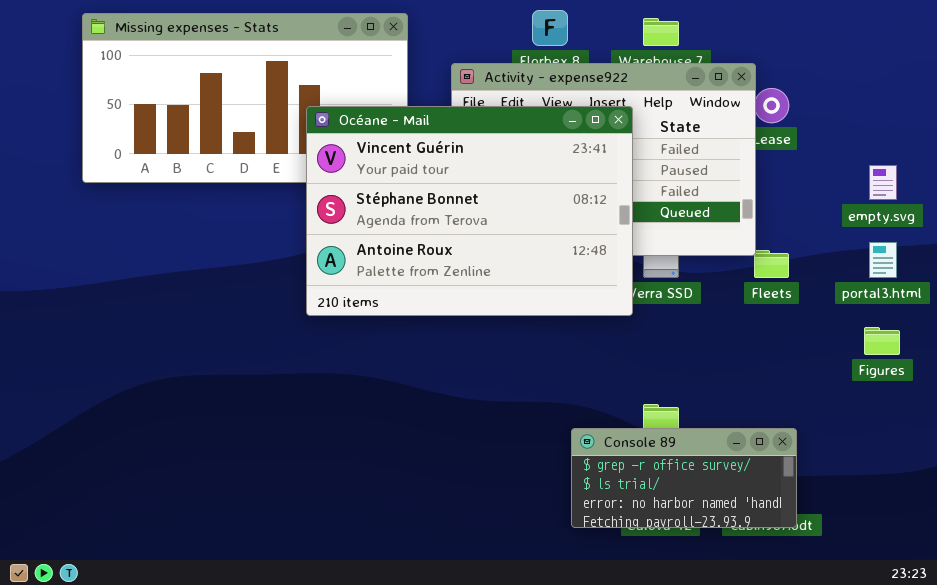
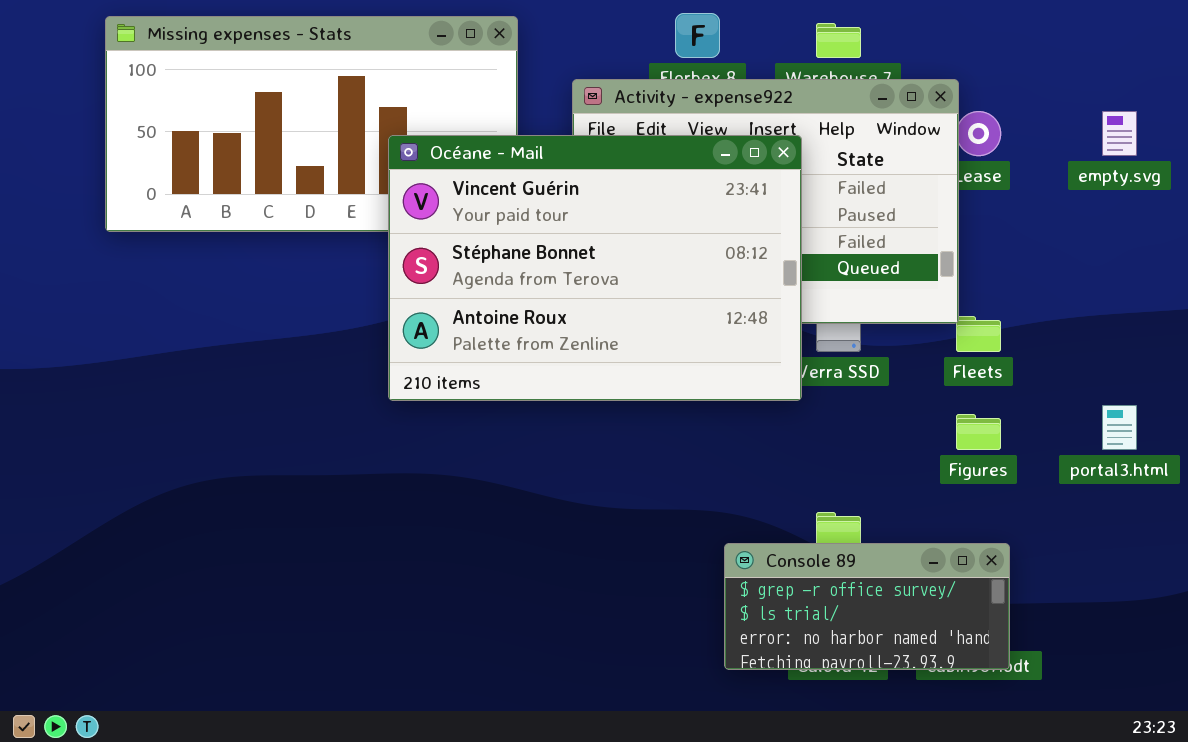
empty.svg: [869,165,897,200] -> [1102,111,1137,156], moved
portal3.html: [869,242,897,278] -> [1102,405,1137,450], moved
Figures: [864,327,900,355] -> [956,414,1001,450], moved

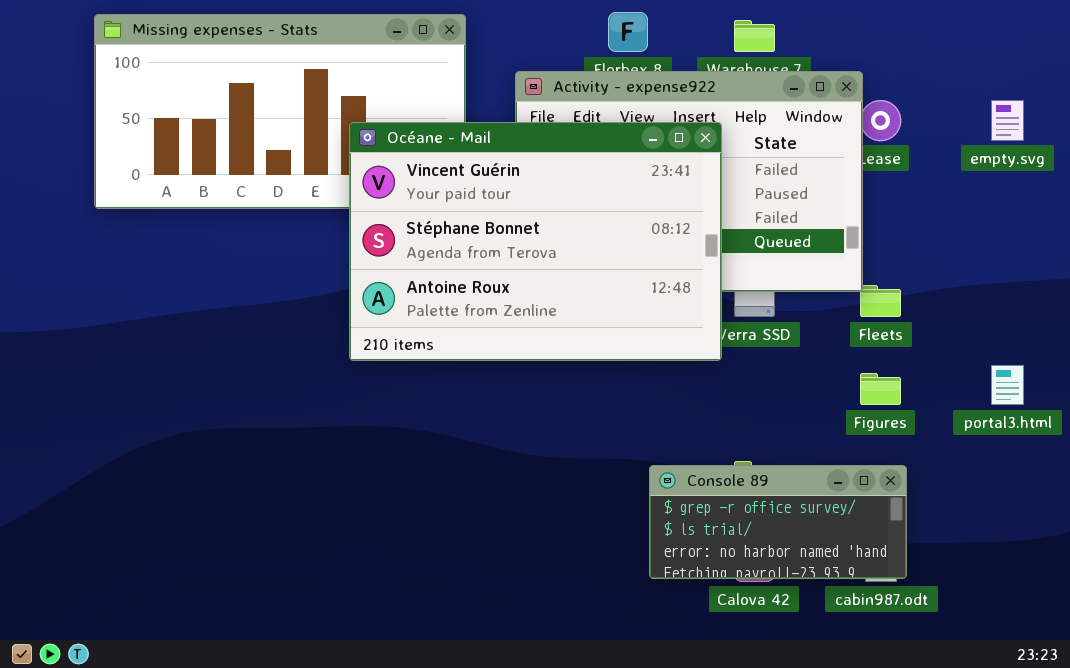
Console 89: [724,543,1010,670] -> [649,465,907,579], moved

